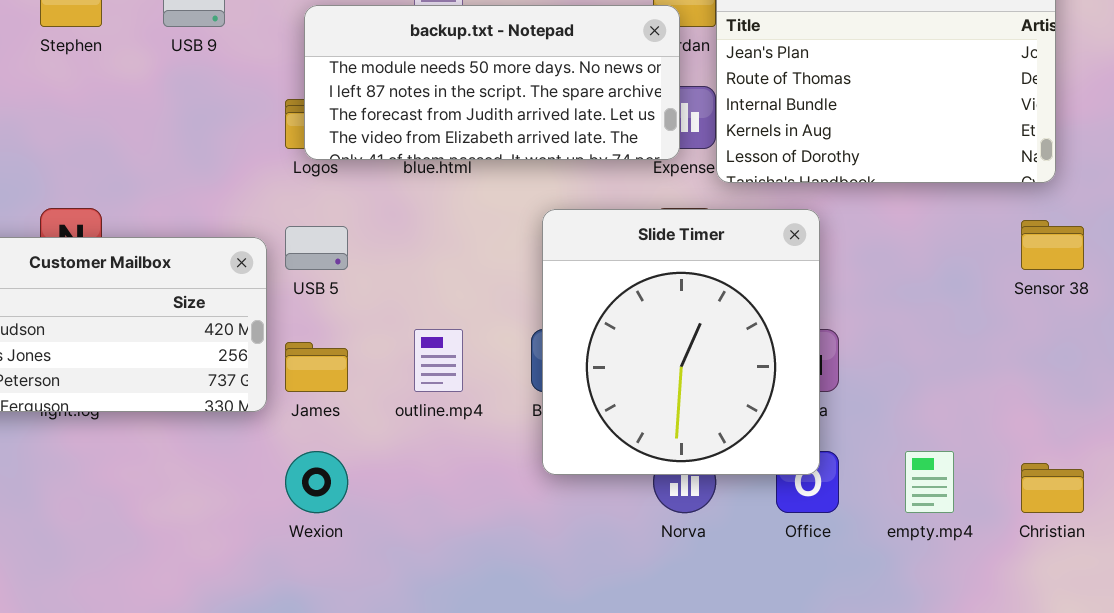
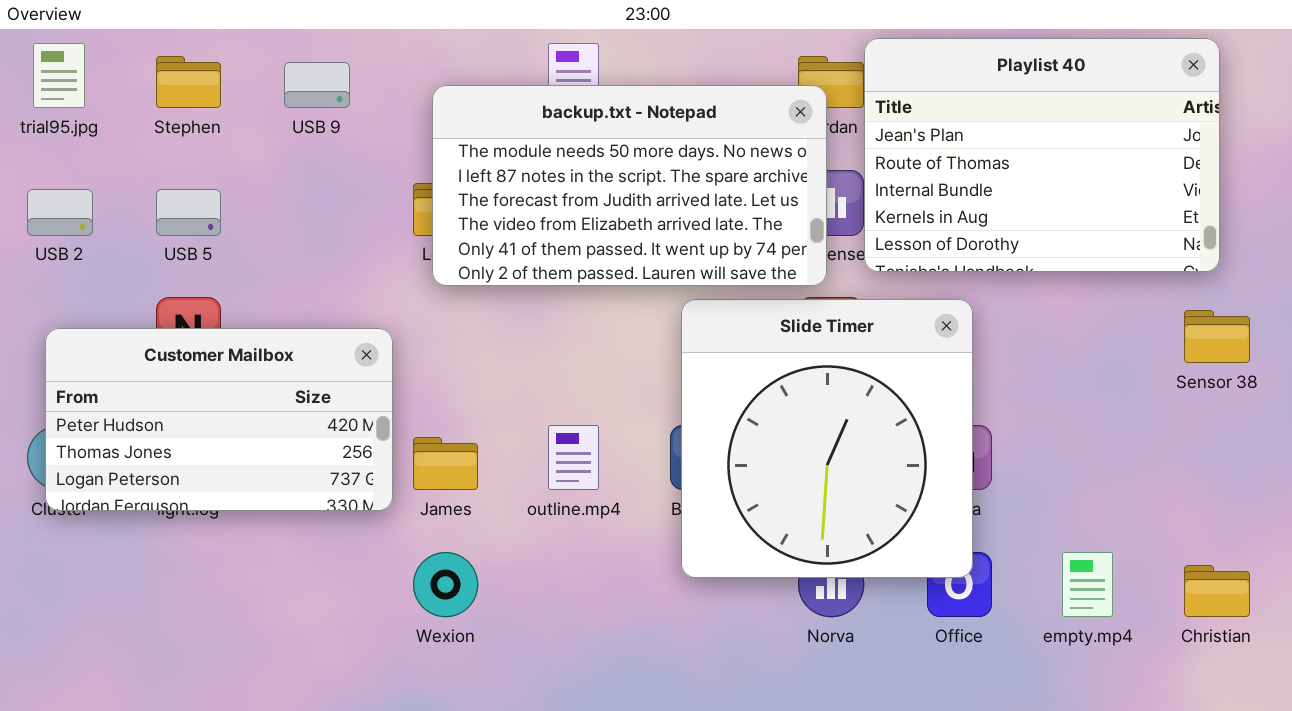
backup.txt - Notepad: [304,5,680,160] -> [432,85,827,286], resized
USB 5: [285,226,348,270] -> [156,189,221,236], moved

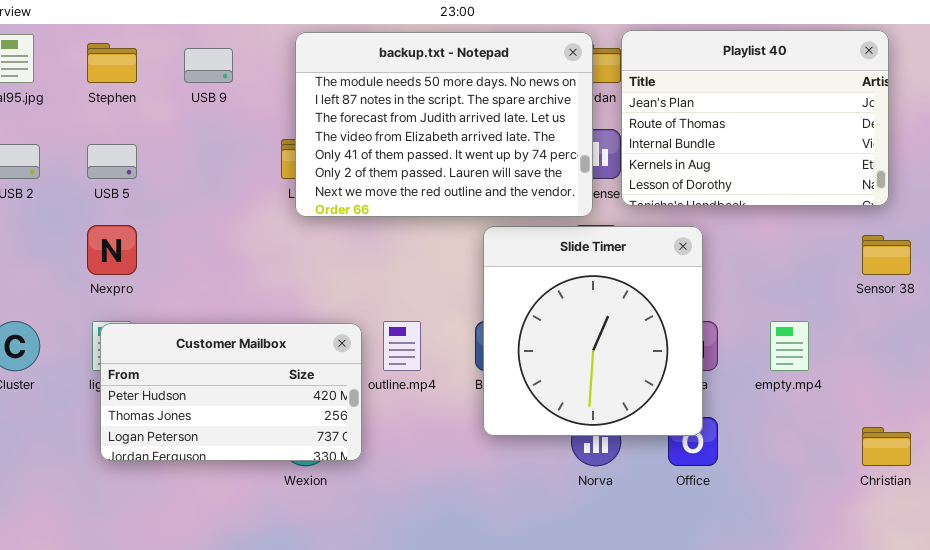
backup.txt - Notepad: [432,85,827,286] -> [295,32,593,217], resized
Customer Mailbox: [45,328,393,511] -> [100,323,362,461], moved
empty.mp4: [1062,552,1113,617] -> [770,321,809,371], moved

